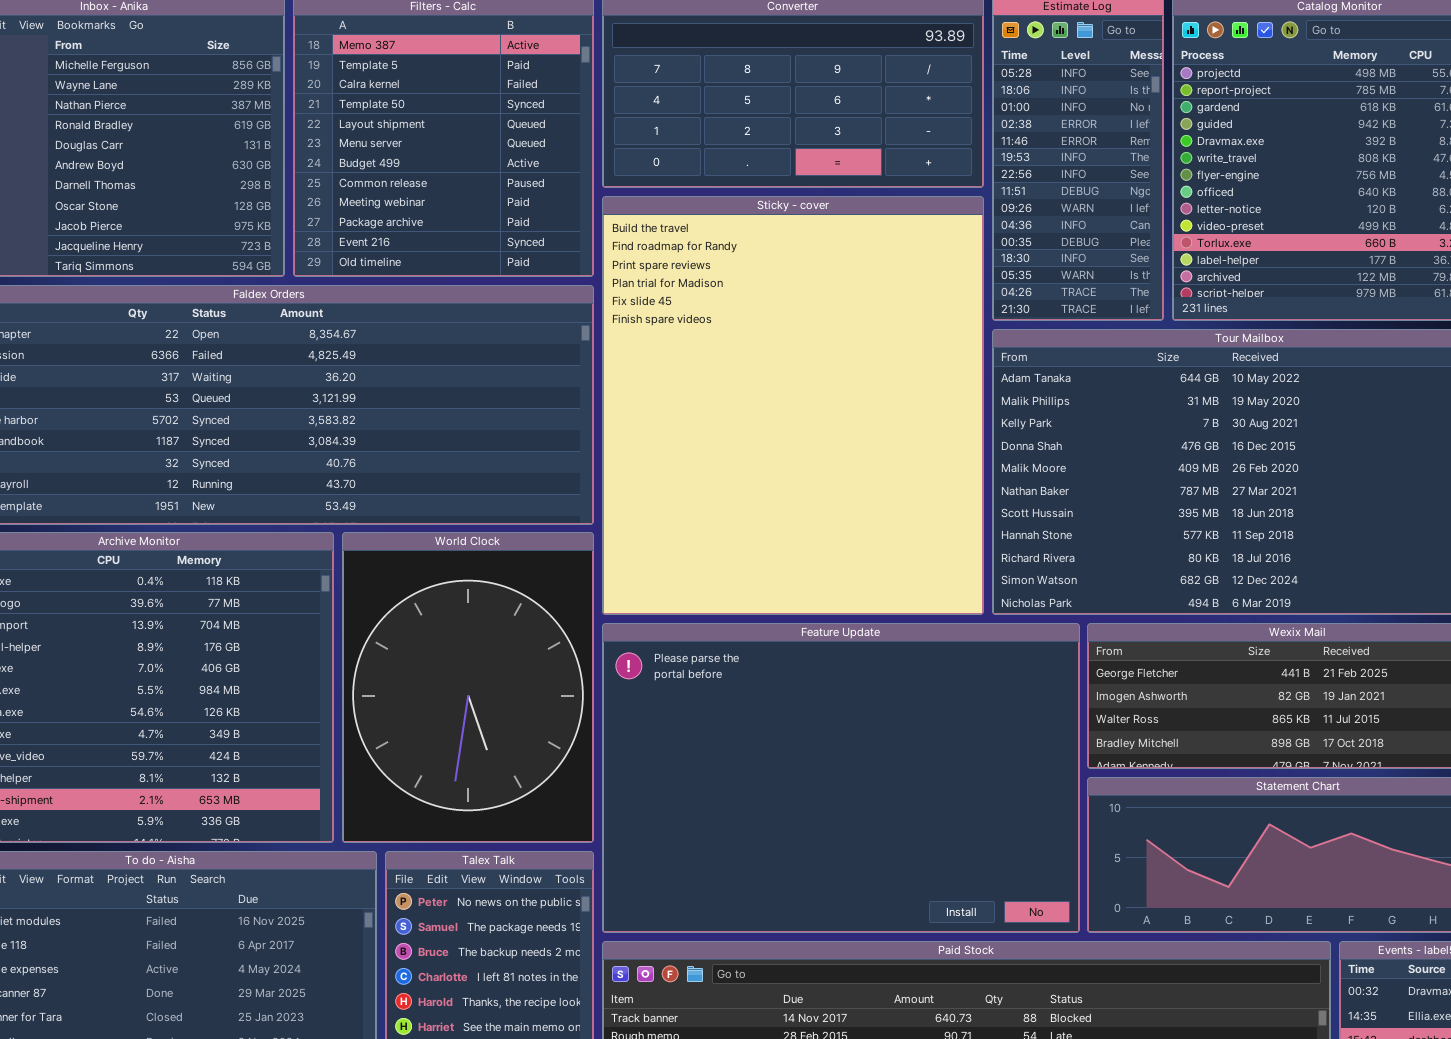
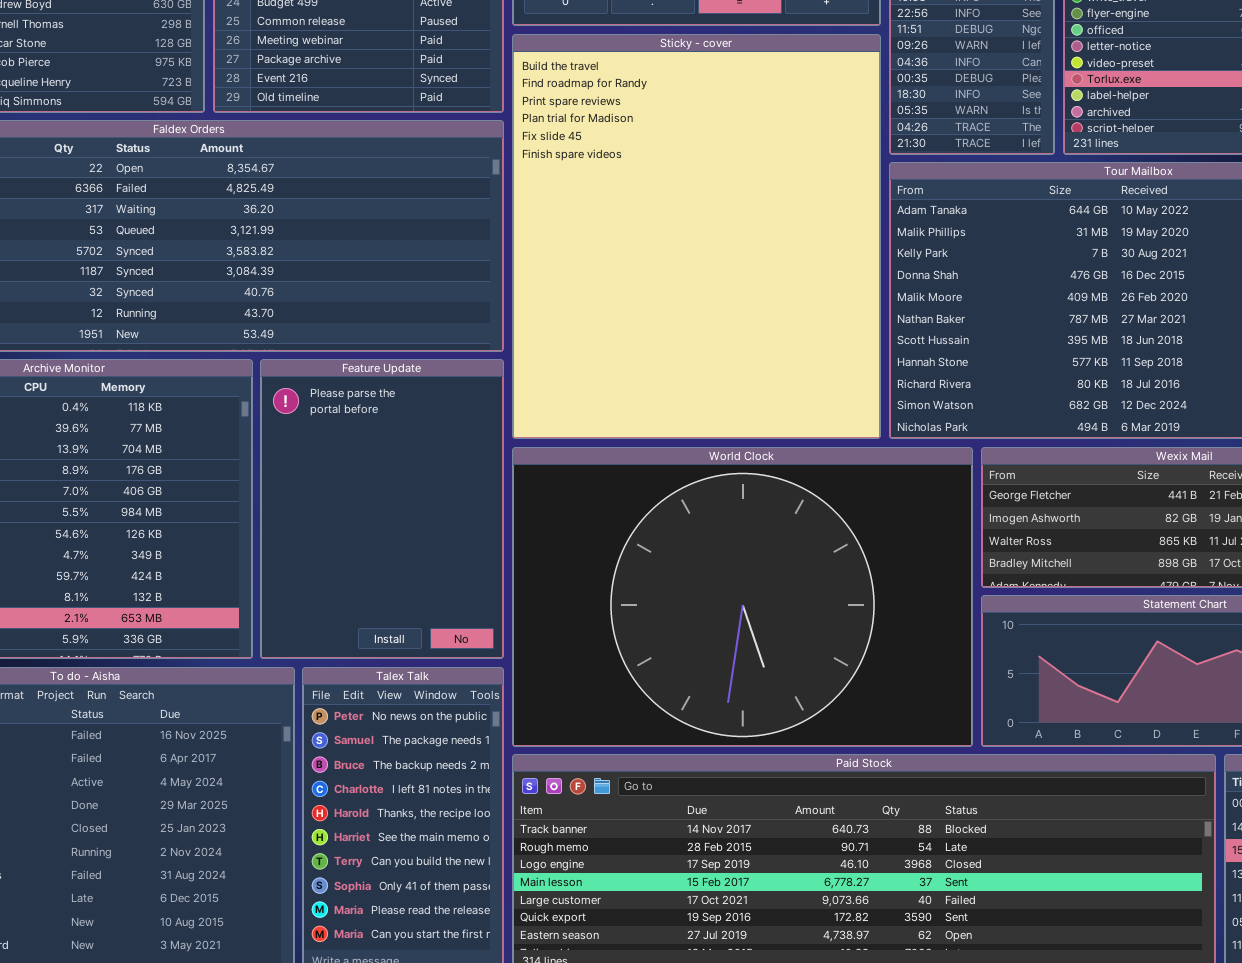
World Clock: [342,532,594,843] -> [512,447,973,747], moved, resized
Feature Update: [602,623,1080,933] -> [260,359,504,659], moved, resized

